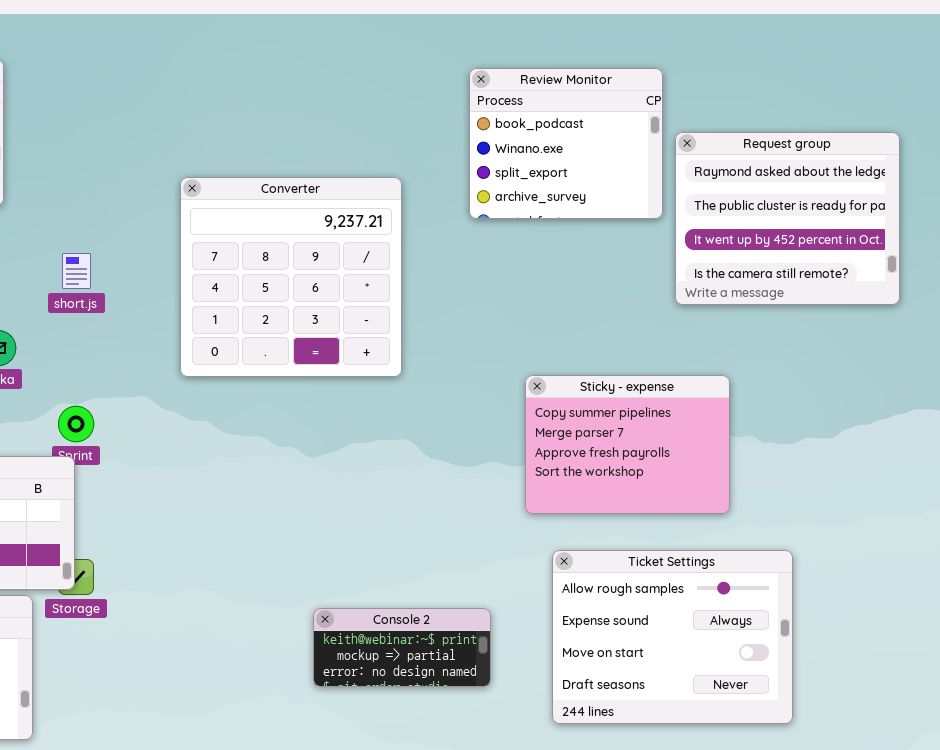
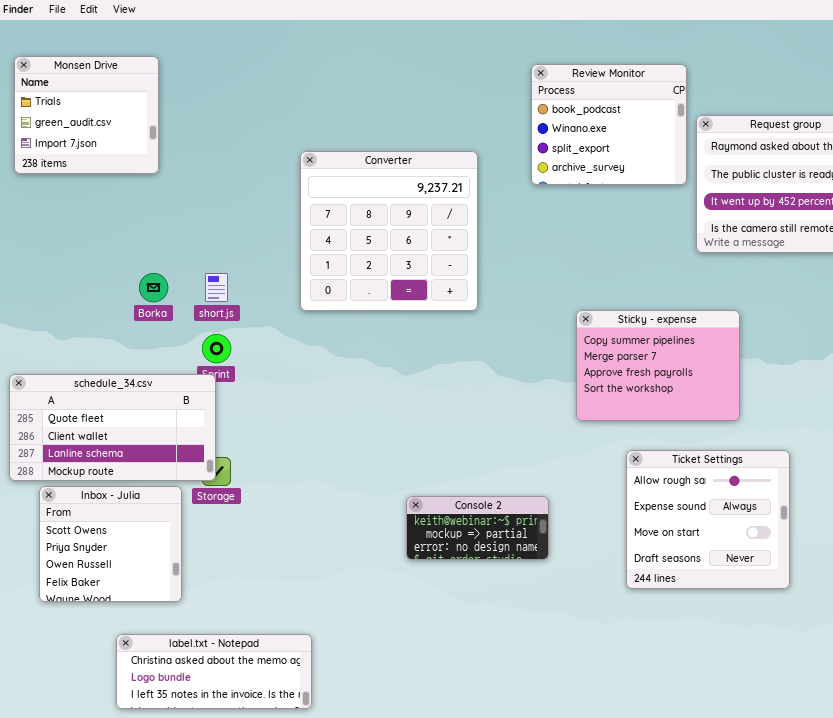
short.js: [62,253,91,289] -> [205,273,228,302], moved
Ticket Settings: [552,550,793,724] -> [626,450,790,589], resized

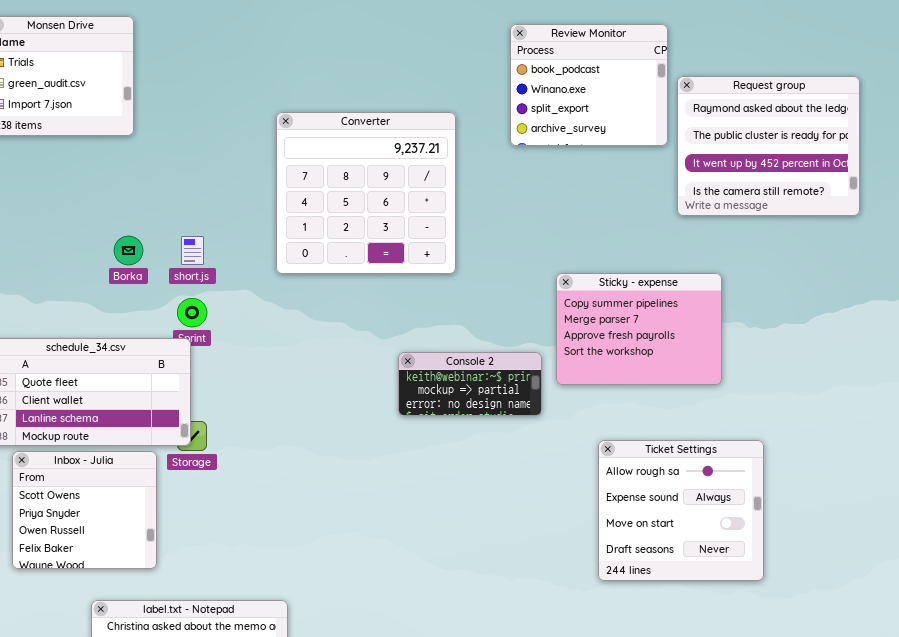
Ticket Settings: [626,450,790,589] -> [598,440,764,581], moved
Console 2: [406,496,549,560] -> [398,352,542,416], moved

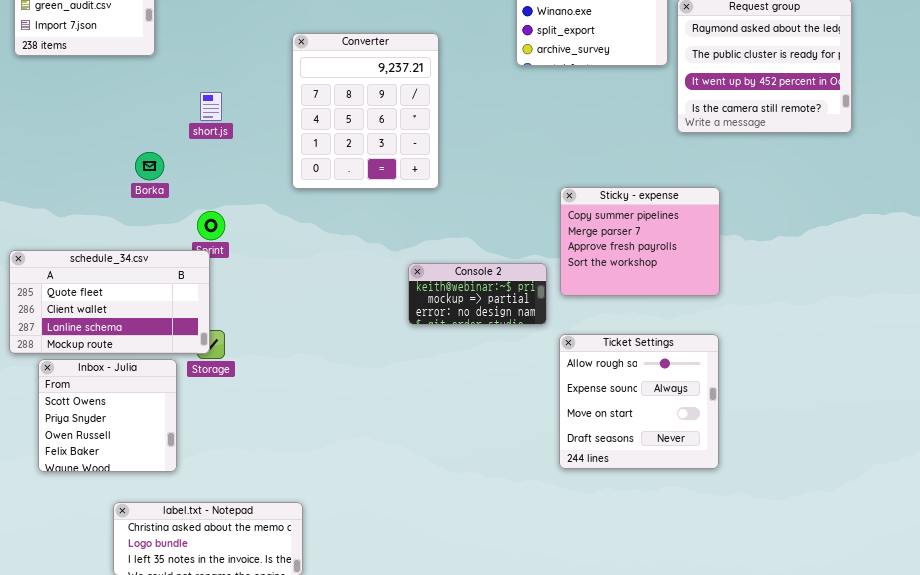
Converter: [276,112,456,274] -> [292,33,439,189], resized
short.js: [181,236,204,265] -> [200,92,222,121], moved
Ticket Settings: [598,440,764,581] -> [559,334,719,469], moved

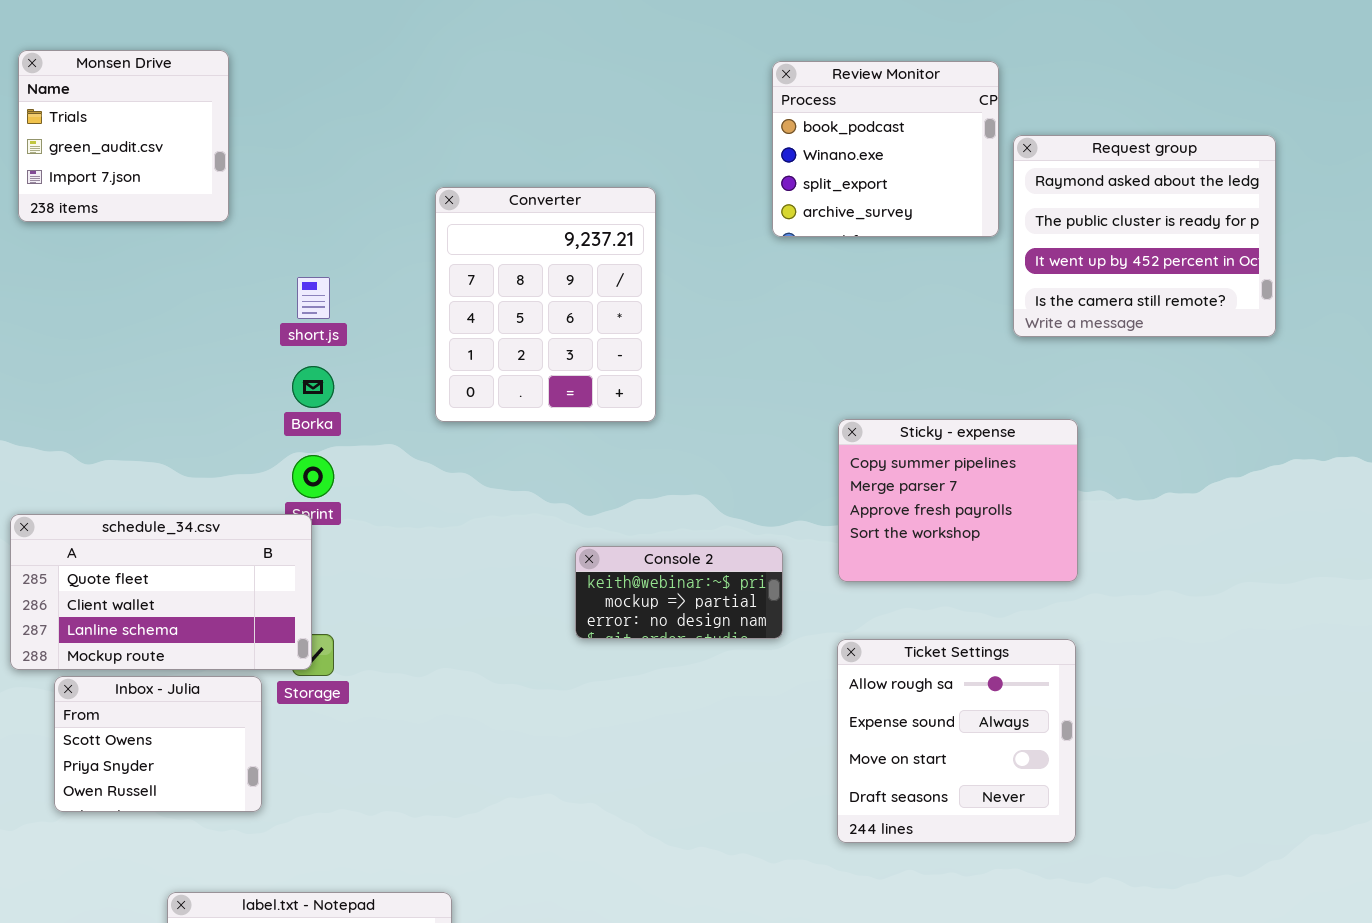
Borka: [135,152,164,180] -> [292,366,334,408], moved
Console 2: [408,263,547,325] -> [575,546,783,639], moved
Inbox - Julia: [38,359,177,472] -> [54,676,262,812], resized

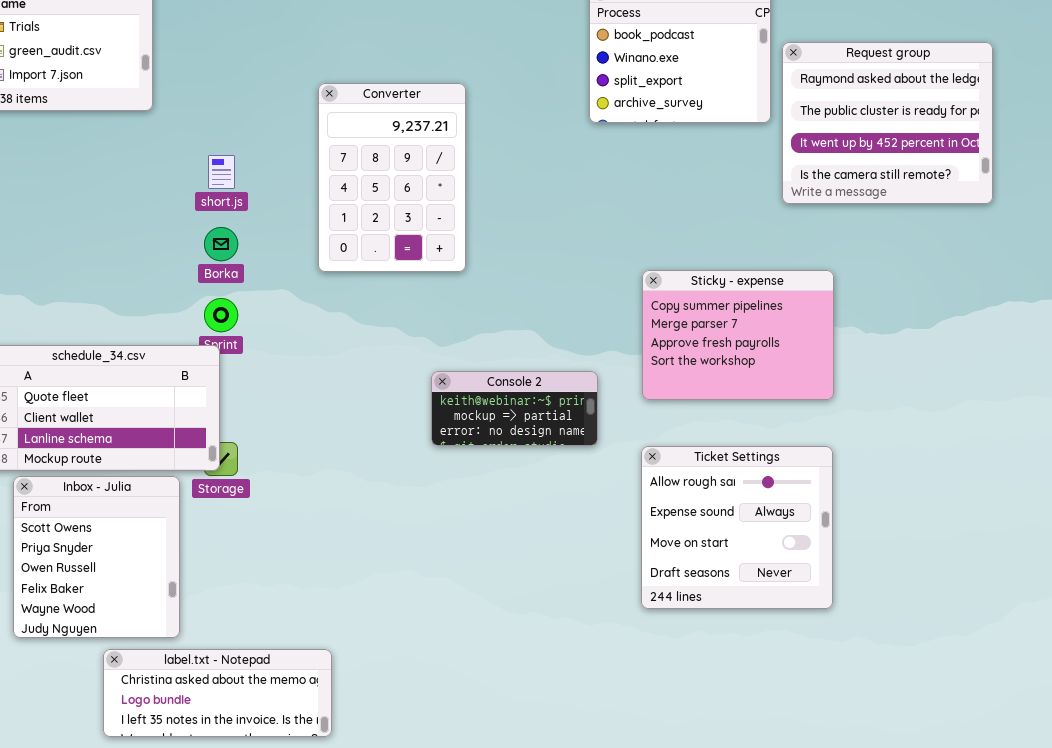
Converter: [435,187,656,422] -> [318,83,466,272], resized
Inbox - Julia: [54,676,262,812] -> [13,476,180,638], resized

